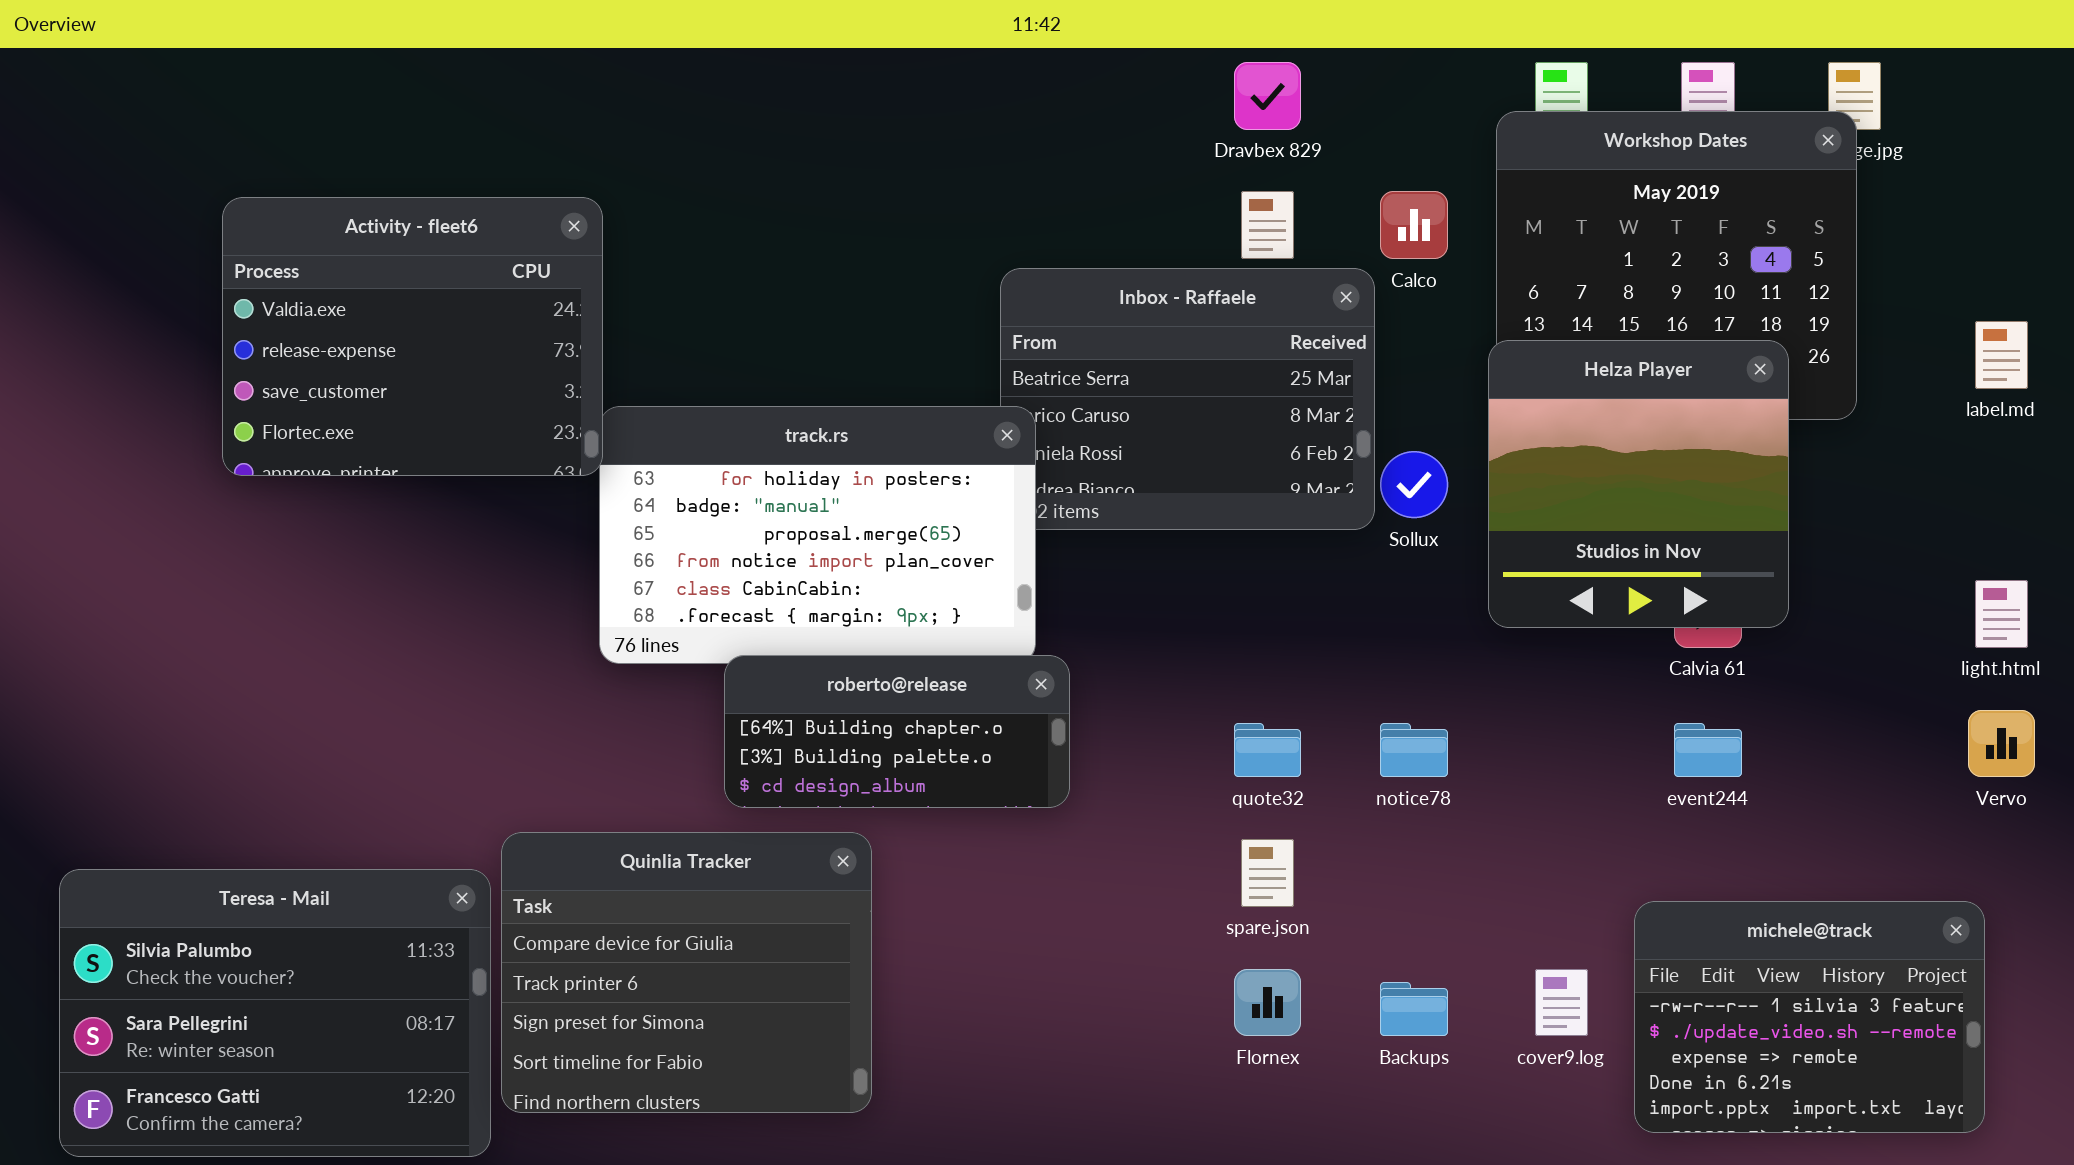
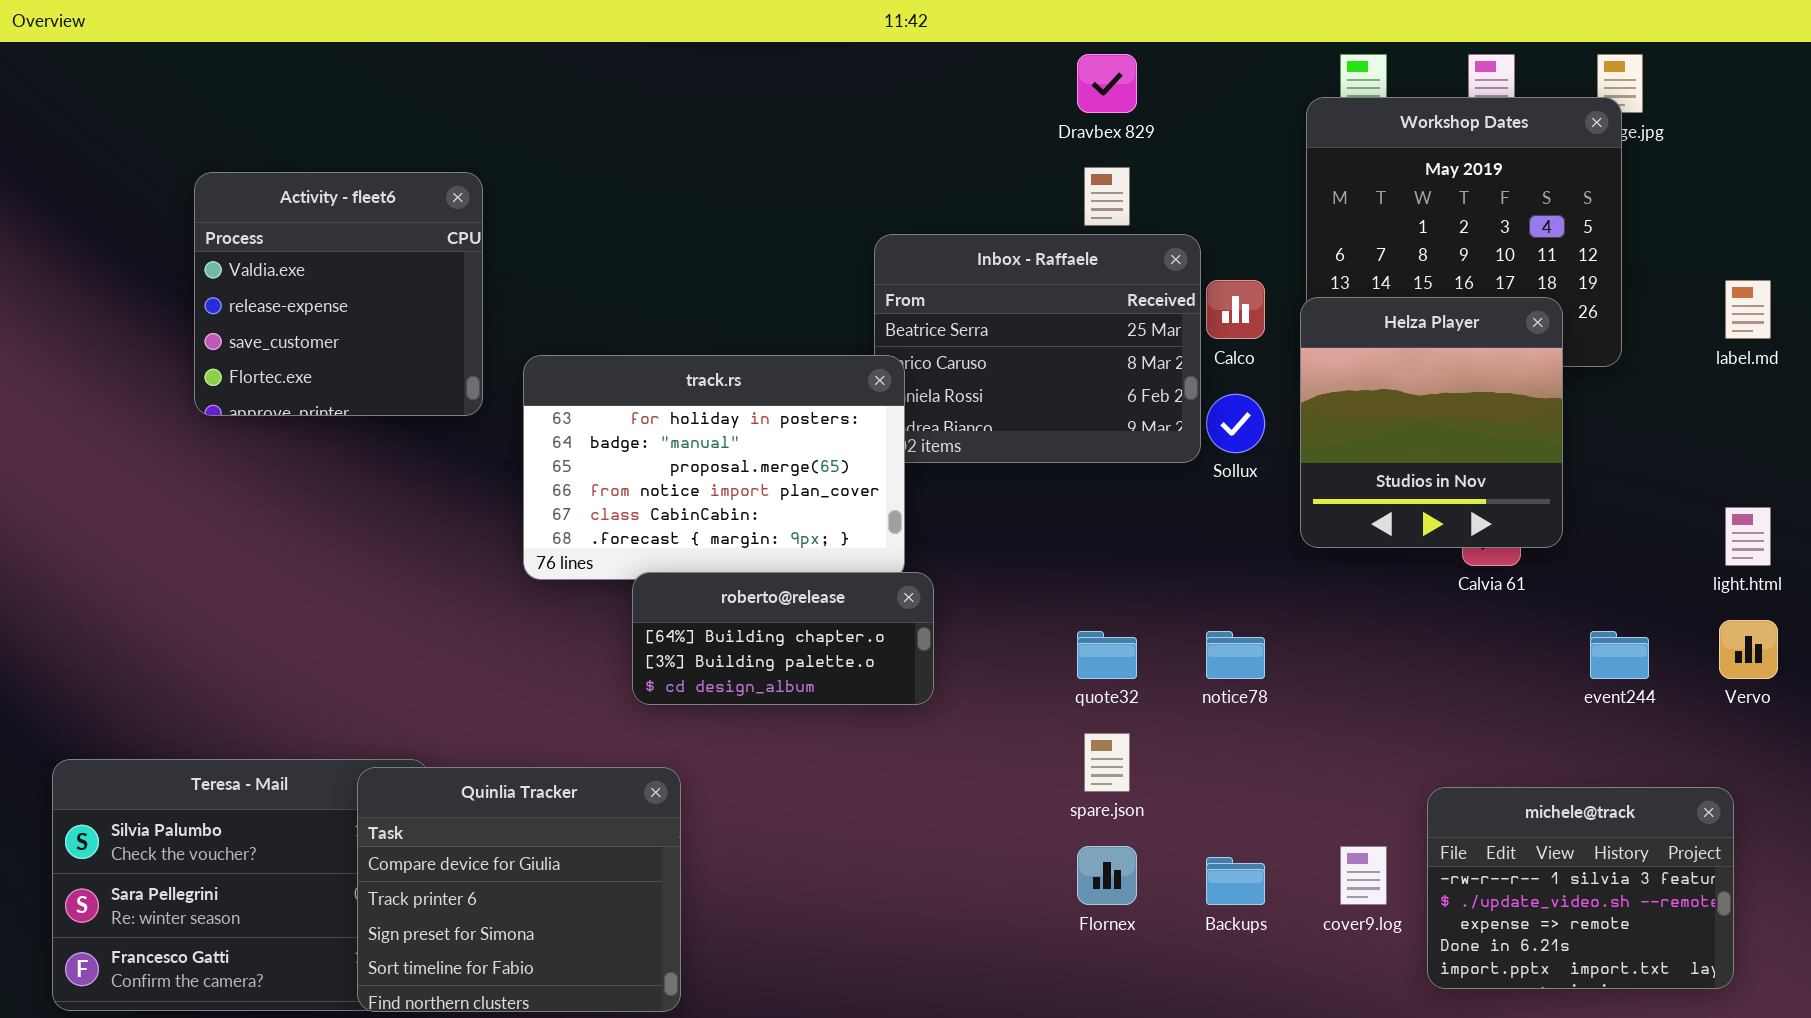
Calco: [1380,191,1448,259] -> [1206,280,1265,339], moved
Activity - fleet6: [222,197,603,476] -> [194,172,483,416], resized
event244: [1674,723,1742,777] -> [1590,631,1649,679], moved
Quinlia Tracker: [501,832,872,1113] -> [357,767,681,1012], moved

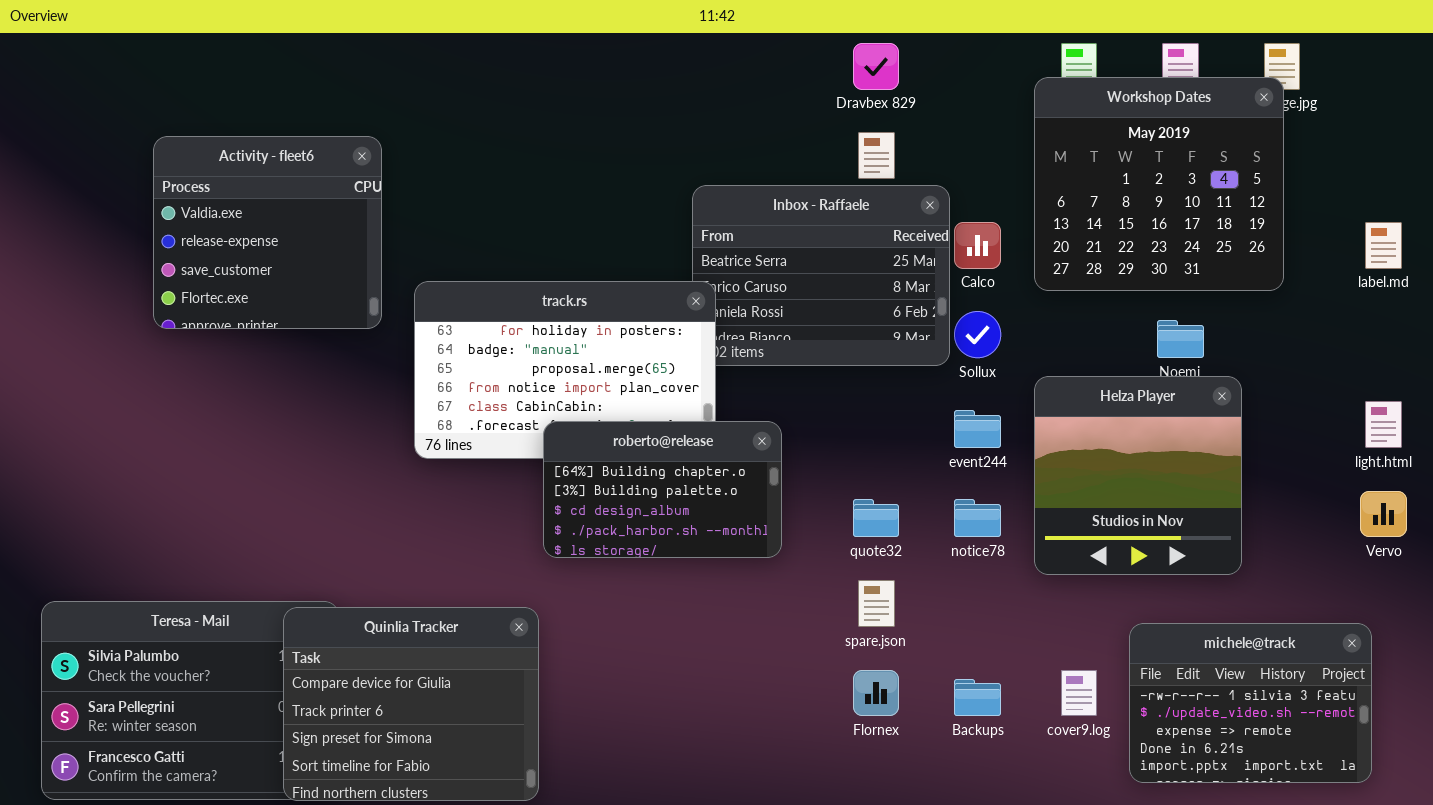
Helza Player: [1300,297,1563,548] -> [1034,376,1242,575], moved
roberto@release: [632,572,934,705] -> [543,421,782,558], moved, resized
event244: [1590,631,1649,679] -> [954,410,1001,448], moved

